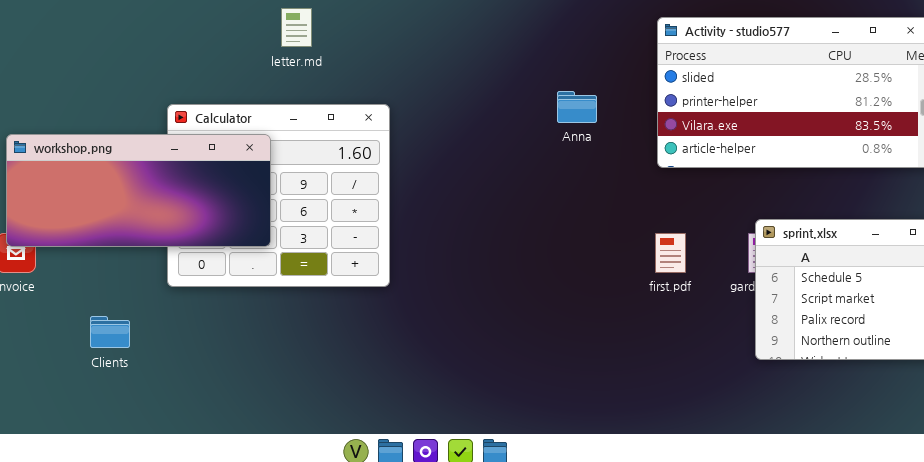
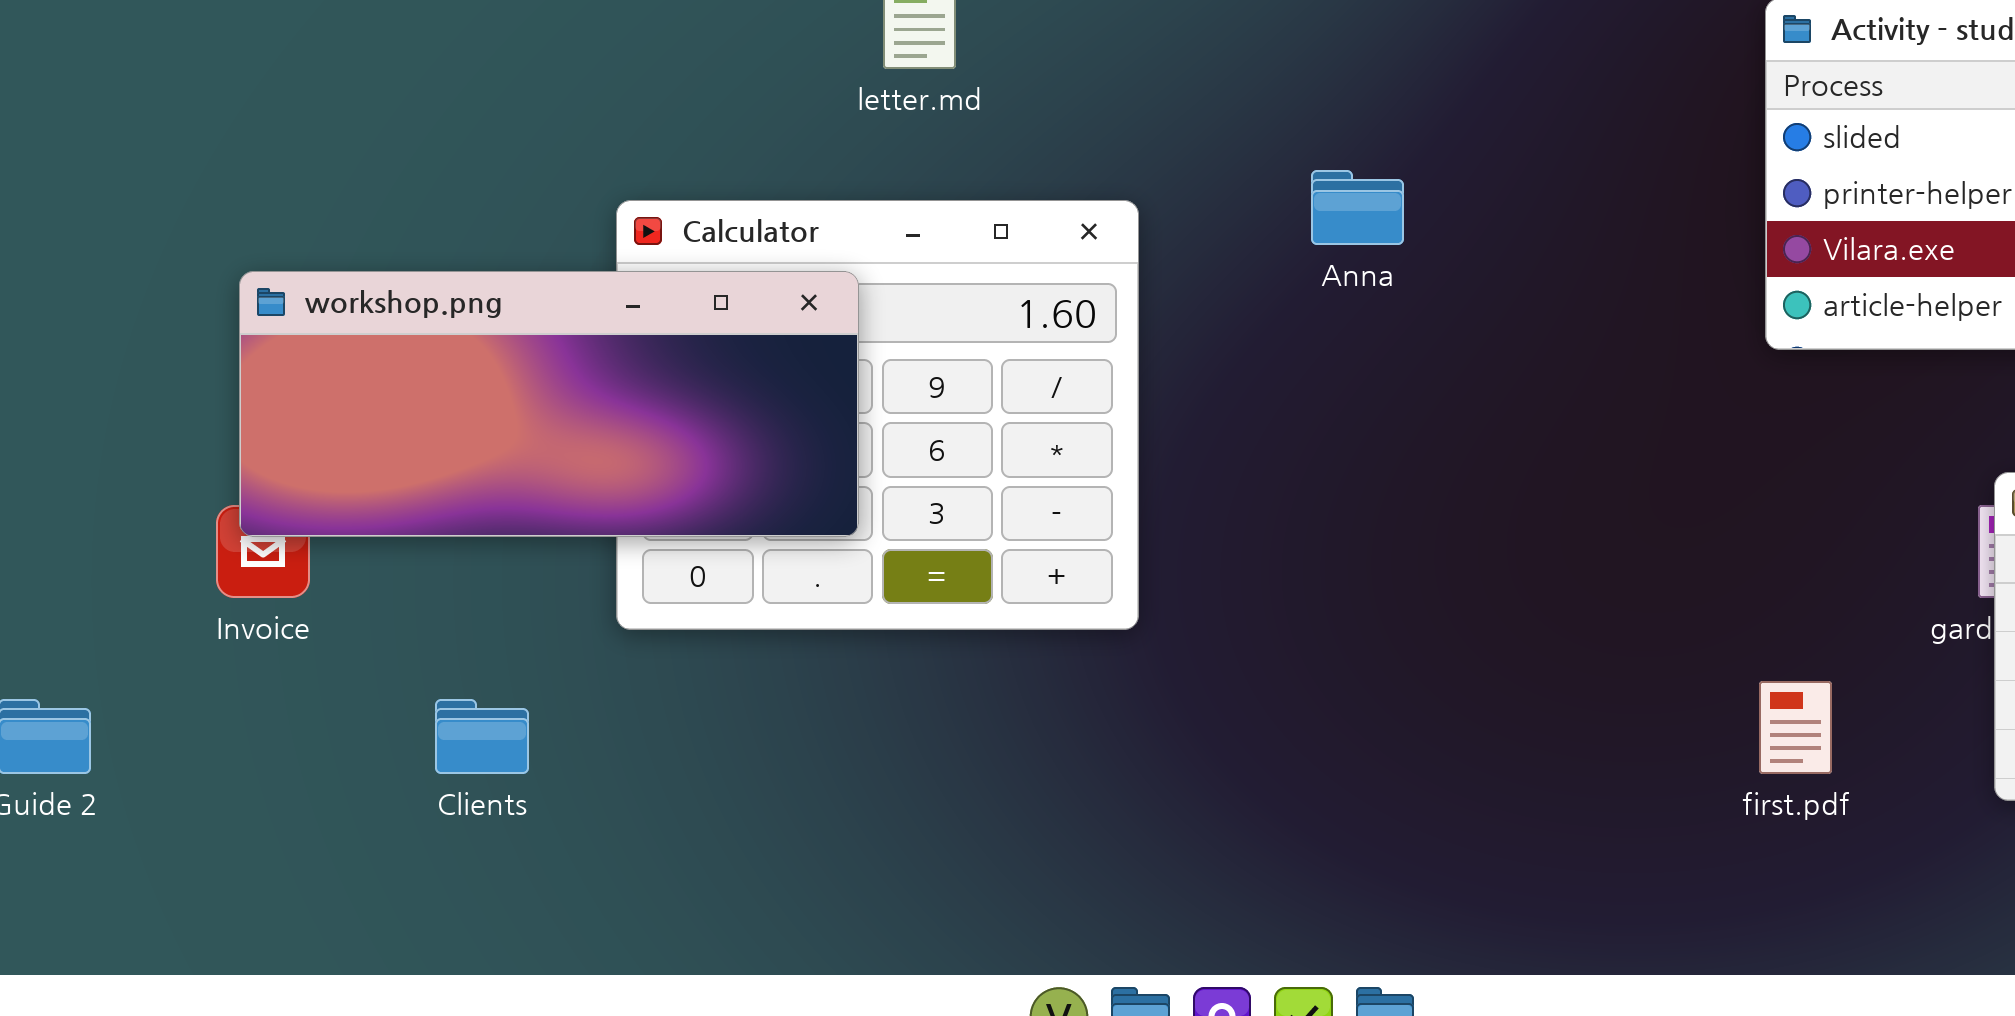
Anna: [557,91,597,123] -> [1311,170,1404,245], moved
first.pdf: [655,233,686,273] -> [1759,681,1832,774], moved

